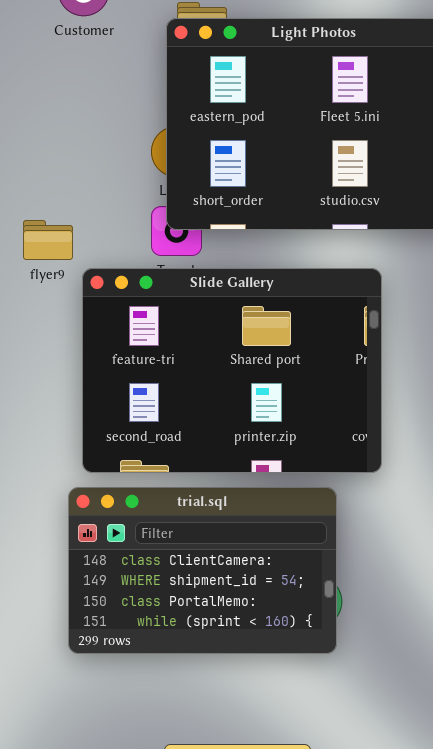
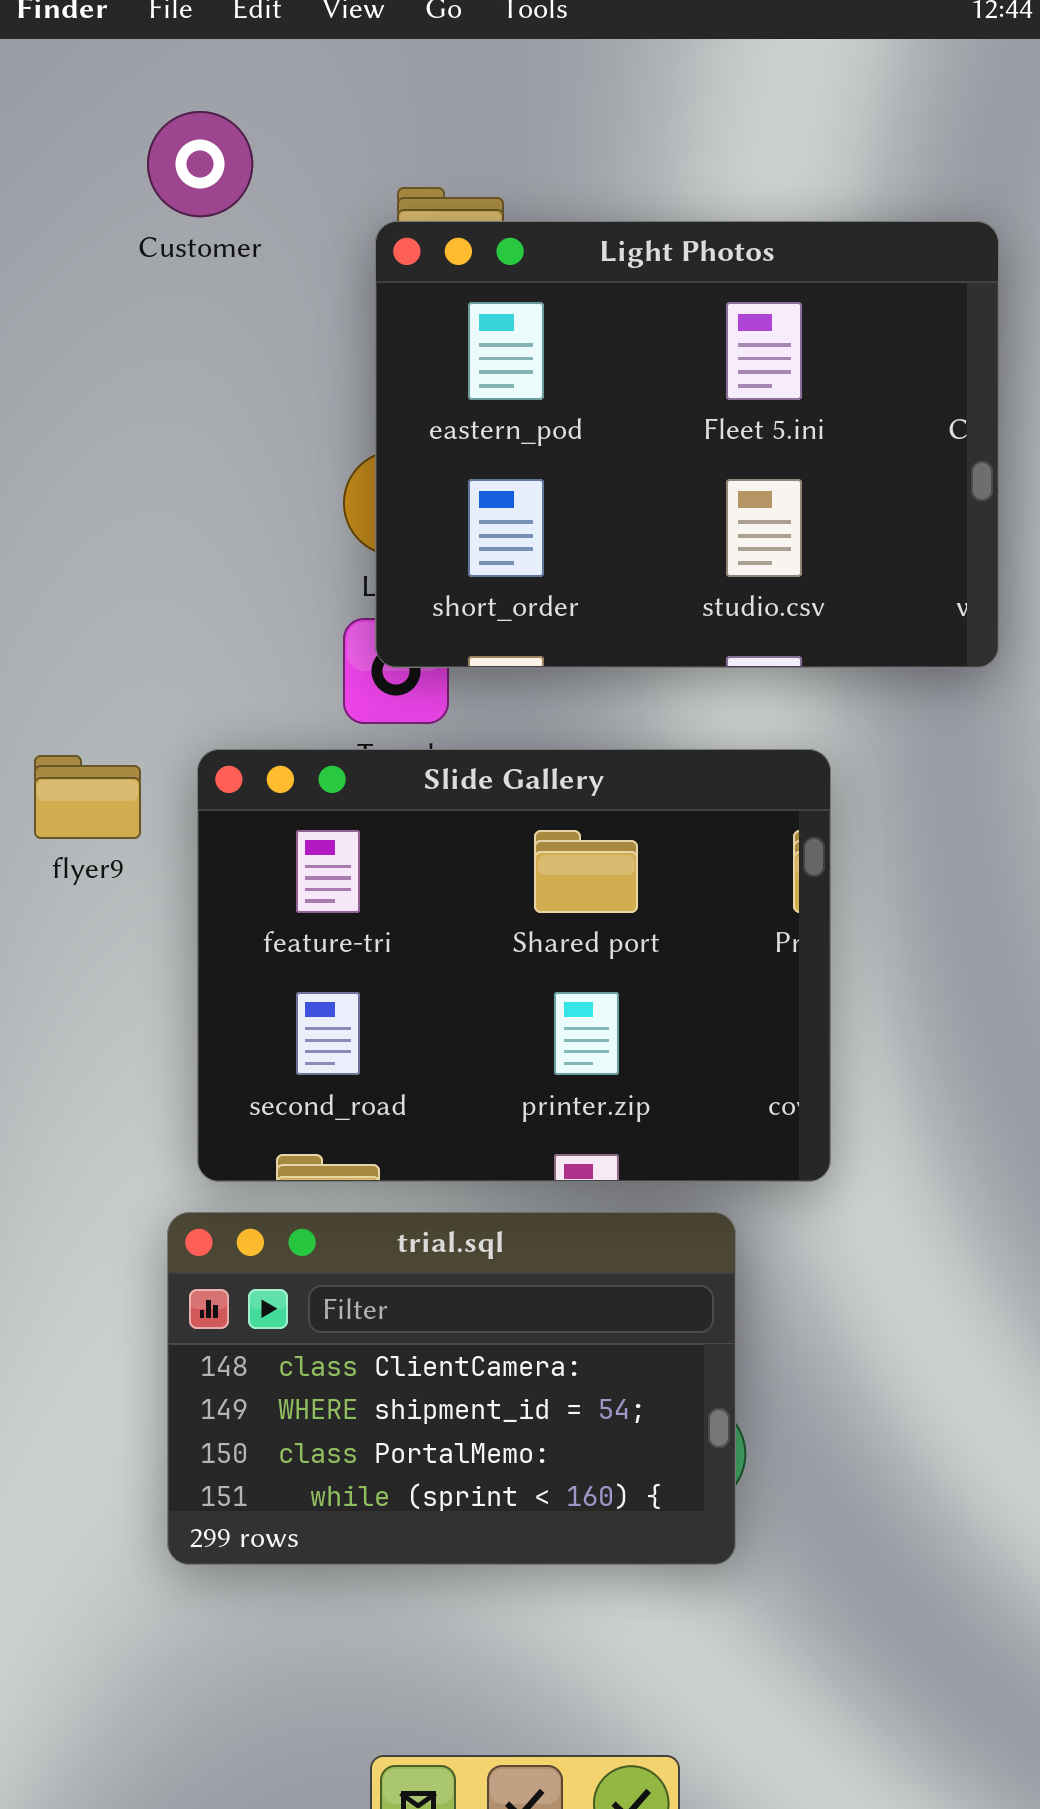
flyer9: [23,220,73,260] -> [34,755,141,839], moved

